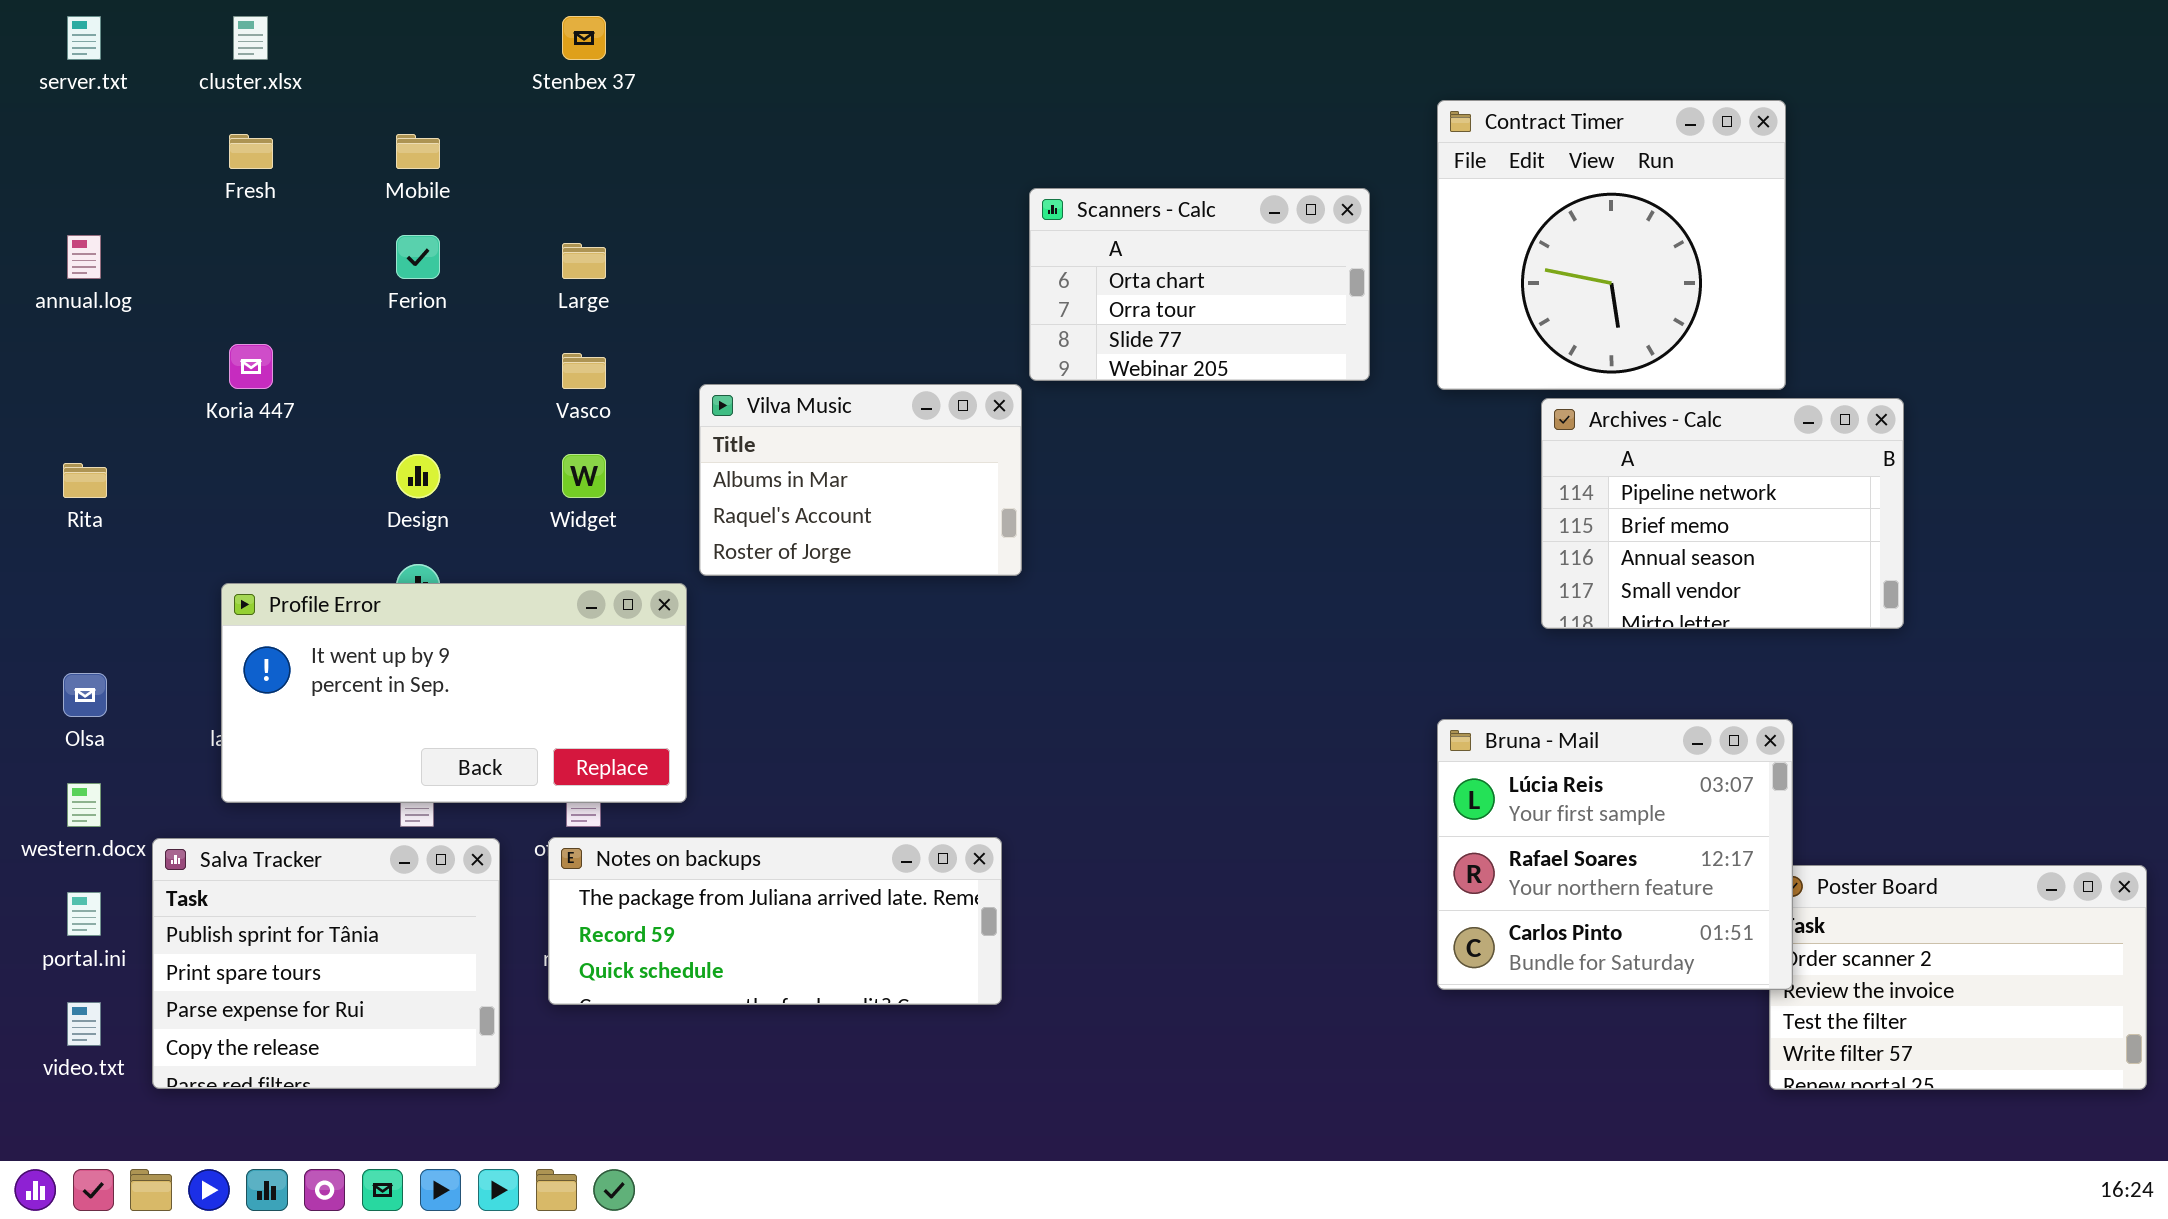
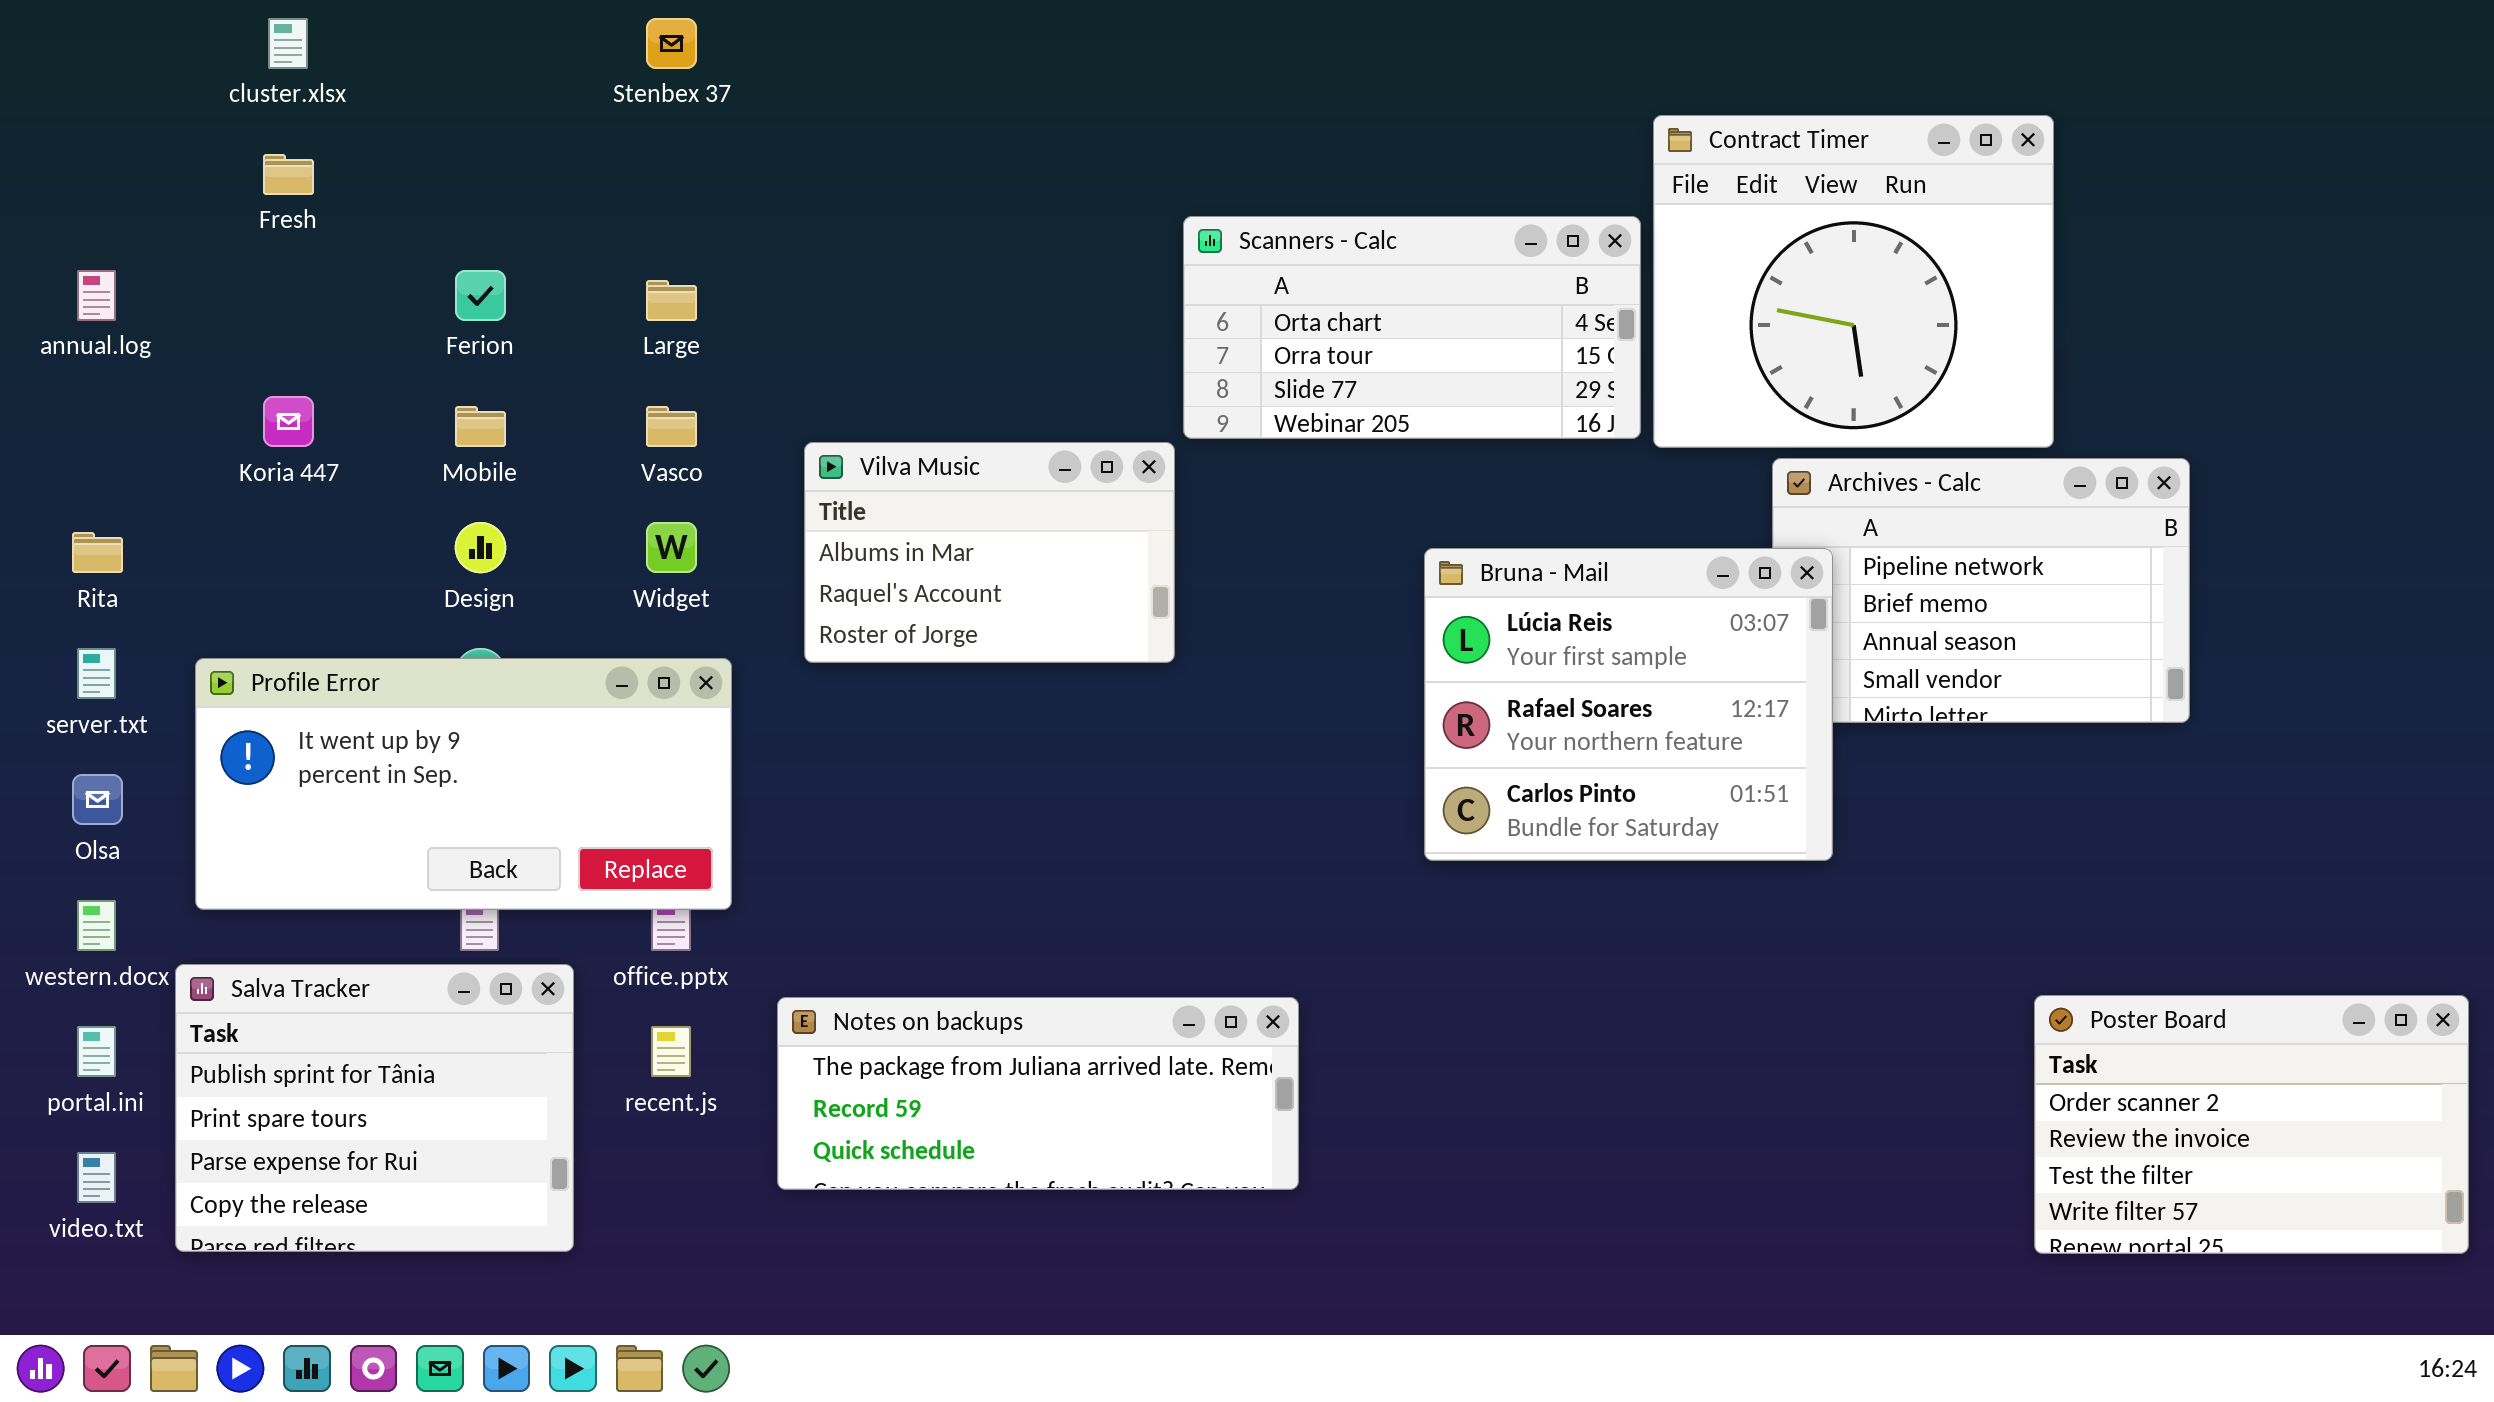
server.txt: [67,16,101,60] -> [77,648,116,699], moved
Mobile: [396,134,440,169] -> [455,406,506,447], moved
Scanners - Calc: [1029,188,1370,381] -> [1183,216,1641,439], resized
Profile Error: [221,583,687,803] -> [195,658,732,910], moved
Bruna - Mail: [1437,719,1793,990] -> [1424,548,1833,861], moved
Notes on backups: [548,837,1002,1005] -> [777,997,1299,1190], moved

